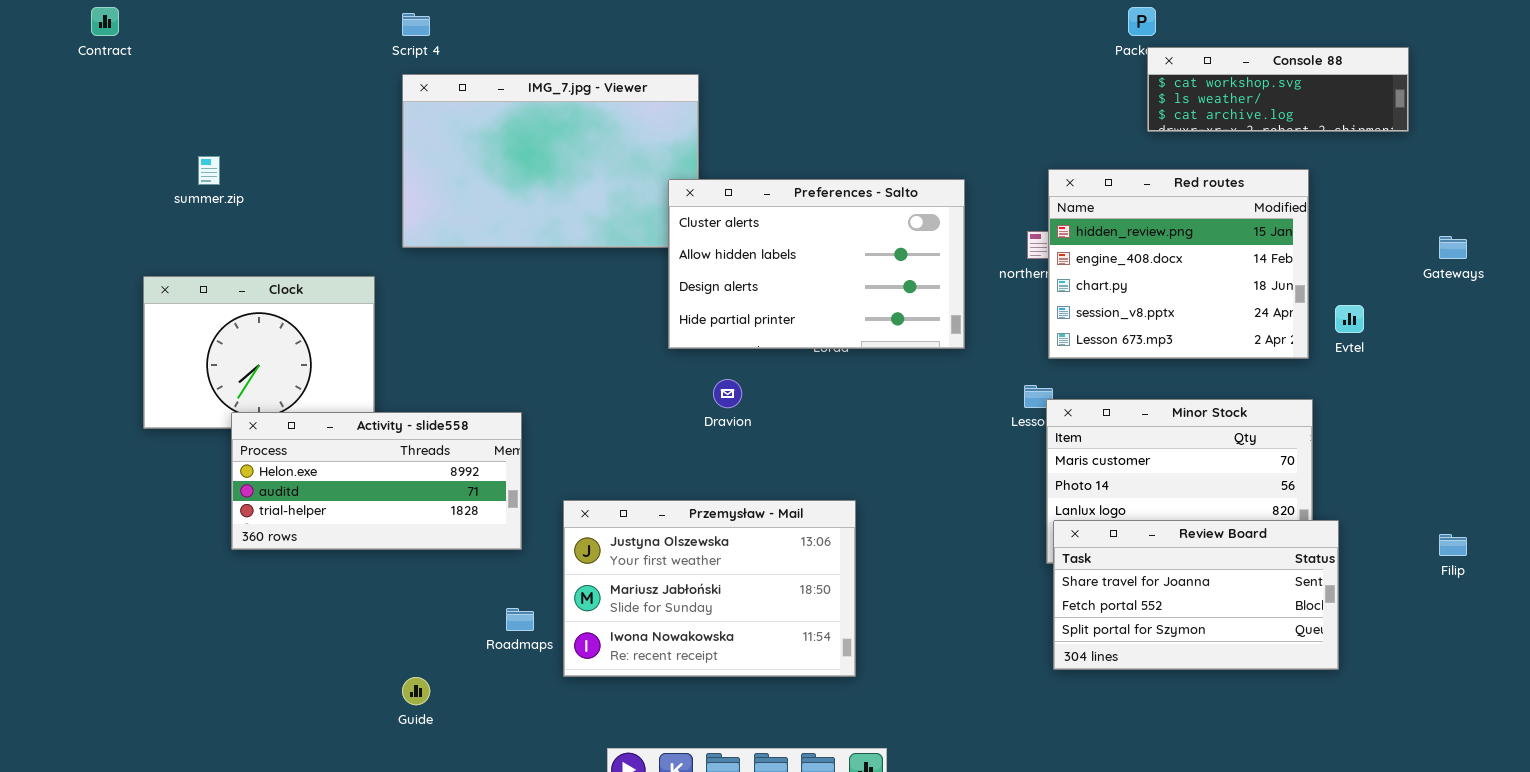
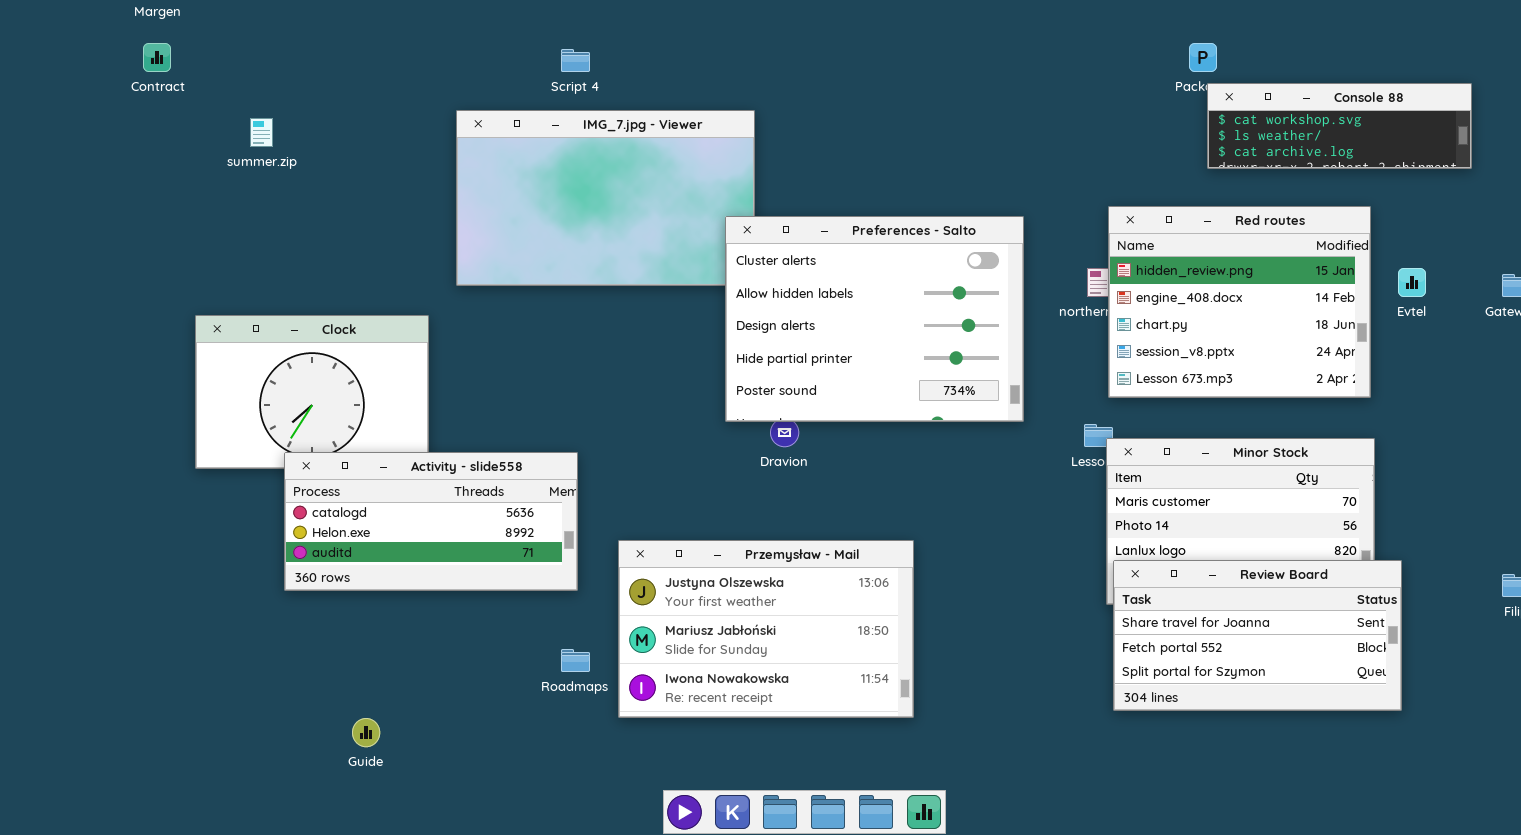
Script 4: [402,13,430,36] -> [561,49,590,72], moved
summer.zip: [198,156,220,185] -> [250,118,273,147], moved
Preferences - Salto: [668,179,965,349] -> [725,216,1024,422], resized
Evtel: [1335,305,1364,333] -> [1398,268,1426,297], moved
Activity - slide558: [231,412,522,550] -> [284,452,578,591], scrolled up 1 row
Guide: [402,677,430,705] -> [352,718,380,747], moved

